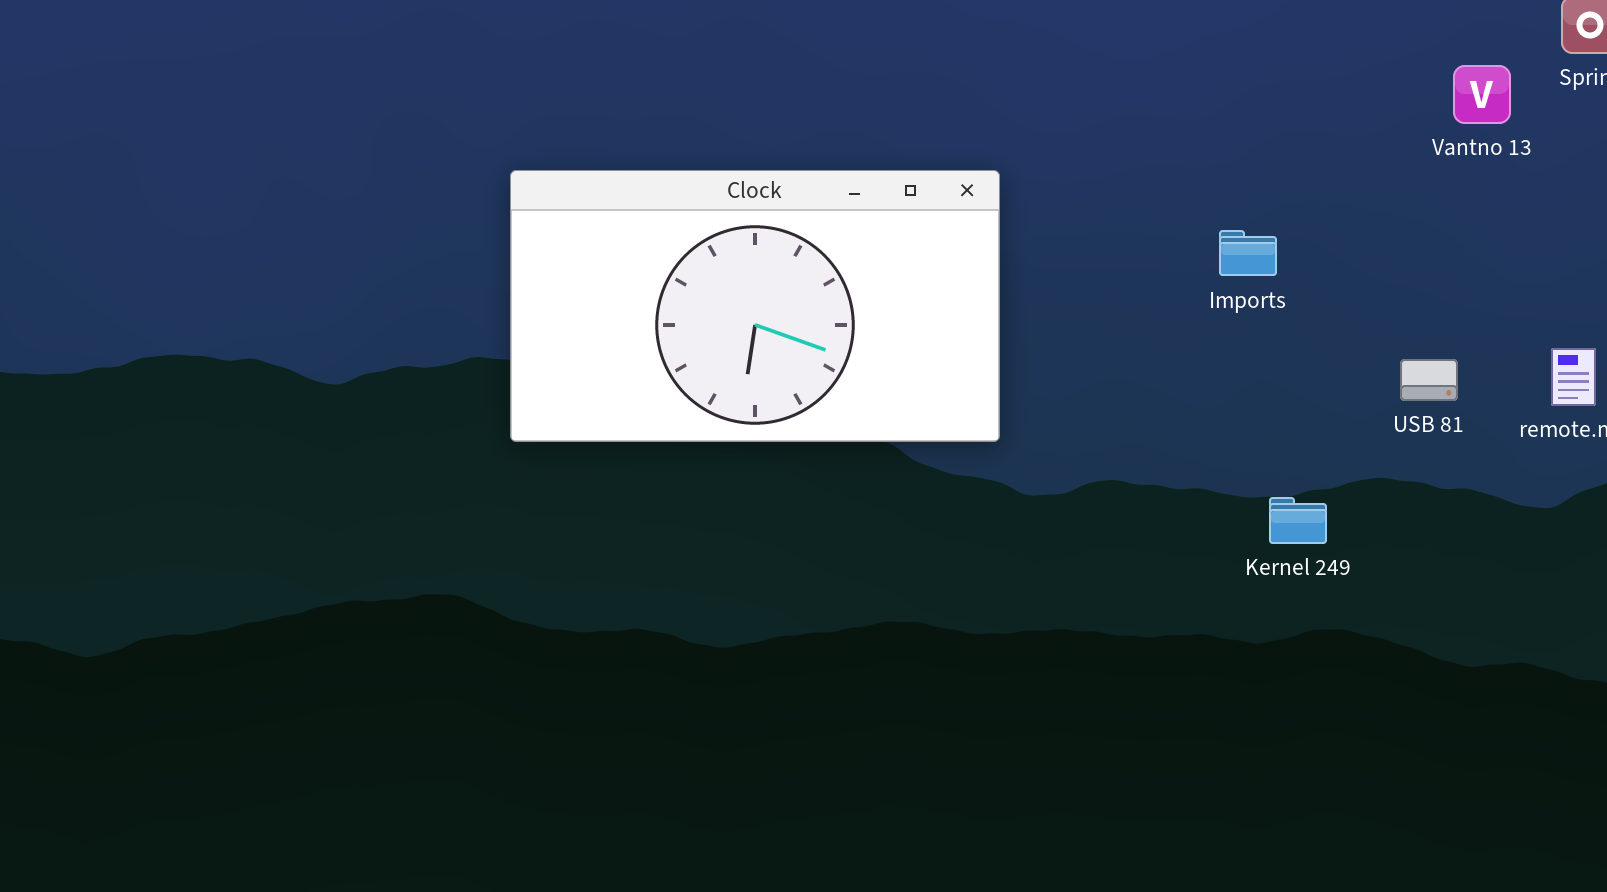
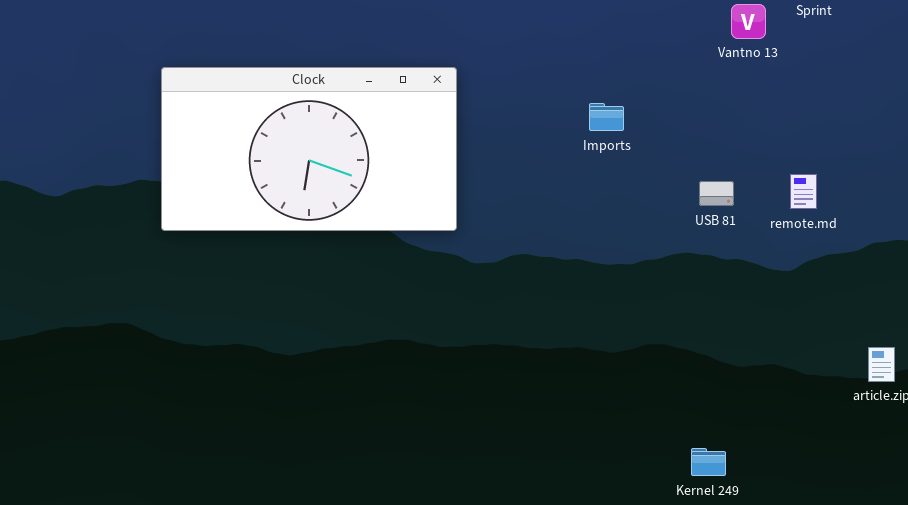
Kernel 249: [1269,497,1327,544] -> [691,448,726,476], moved

